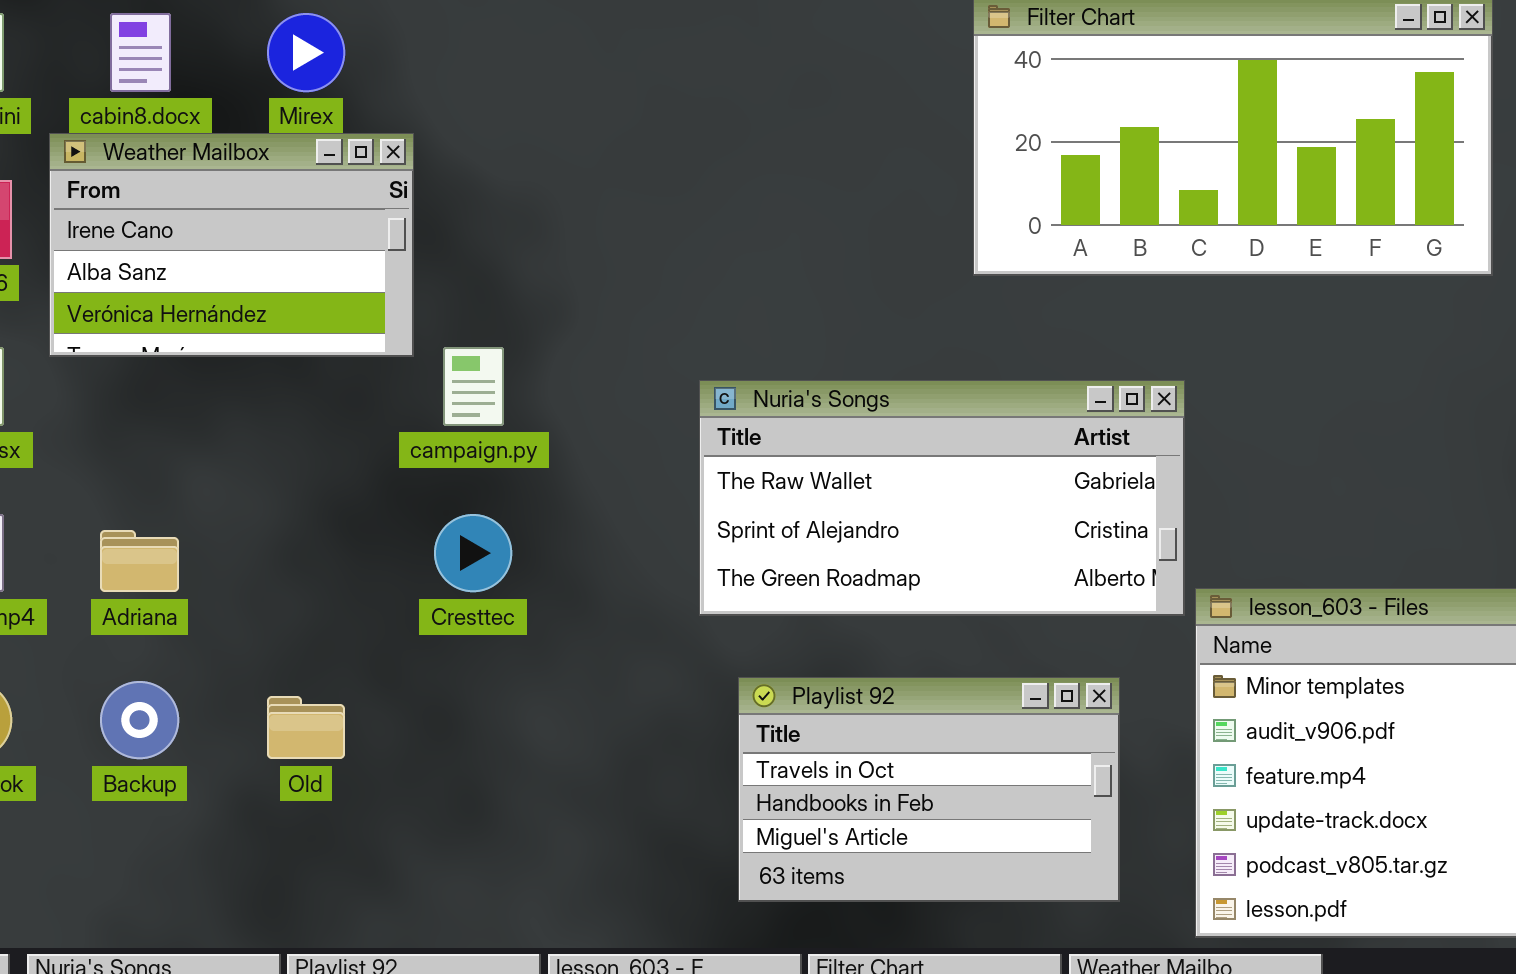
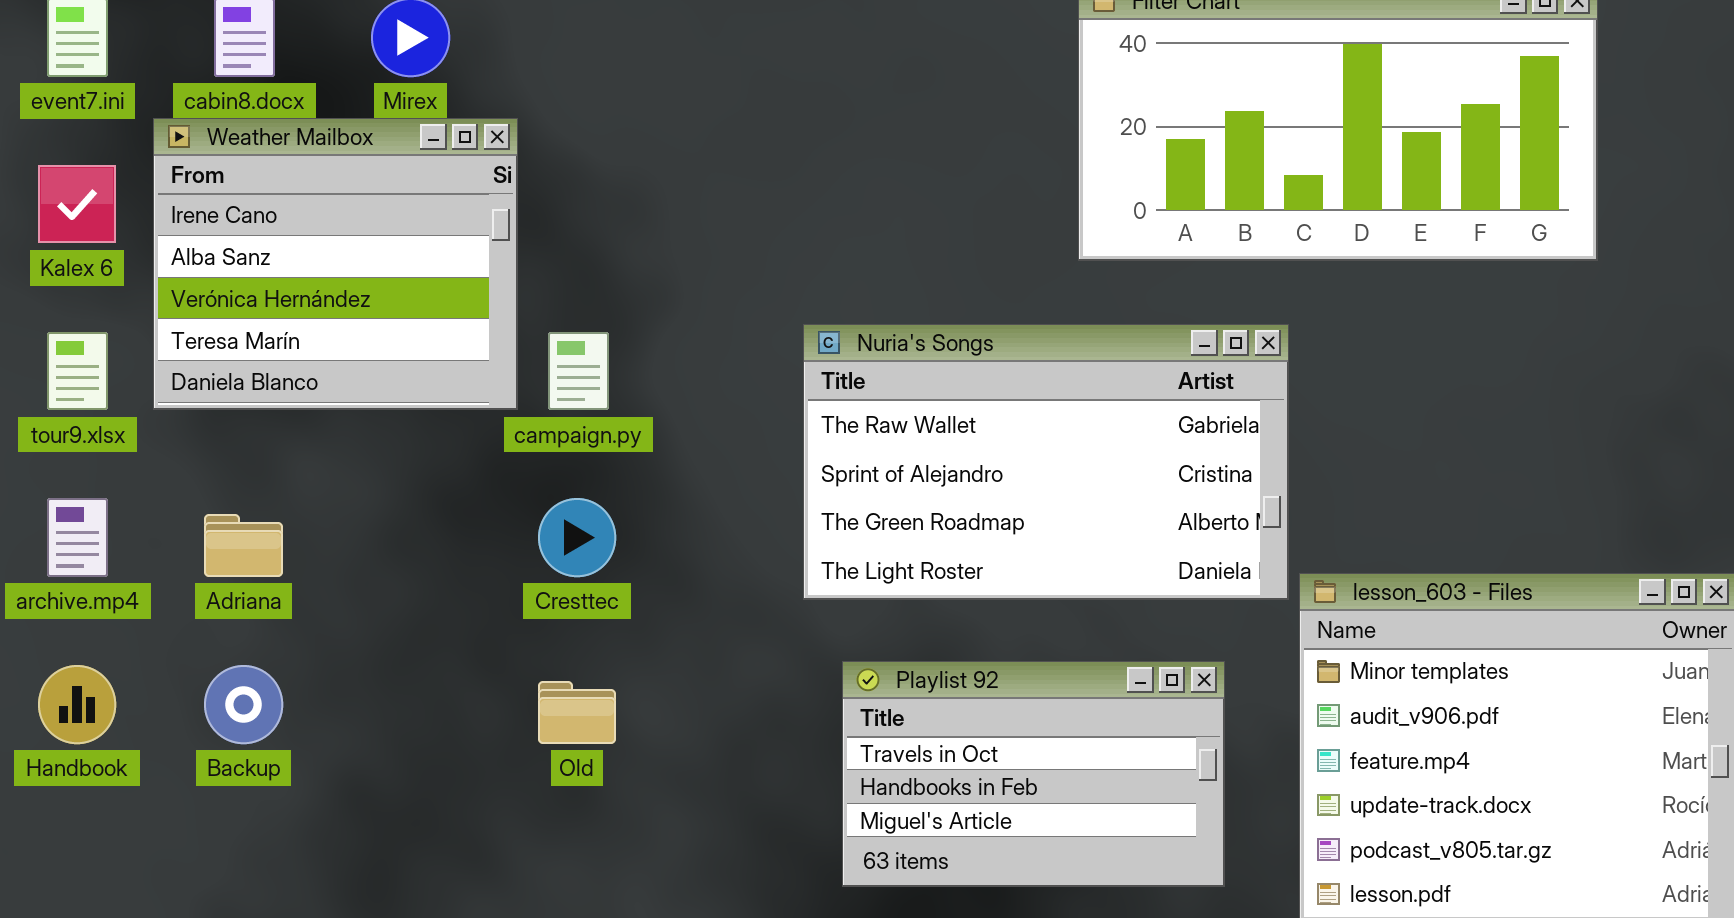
Weather Mailbox: [49,133,414,357] -> [153,118,518,410], resized
Nuria's Songs: [699,380,1185,616] -> [803,324,1289,600], resized
Old: [267,696,345,759] -> [538,681,616,744], moved

